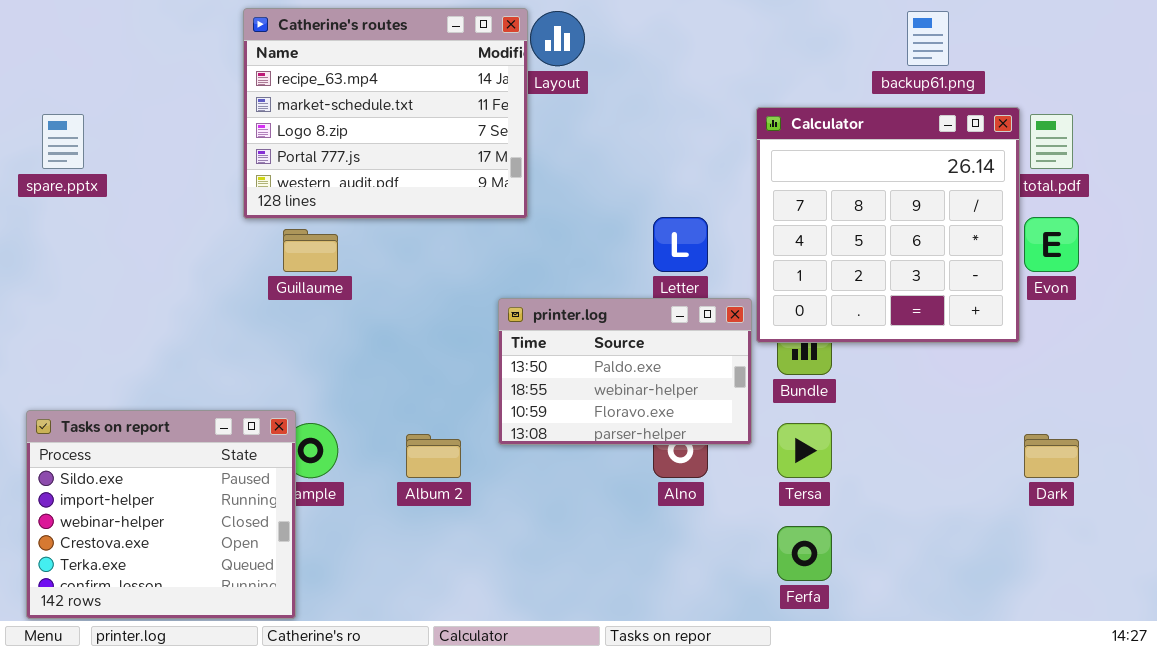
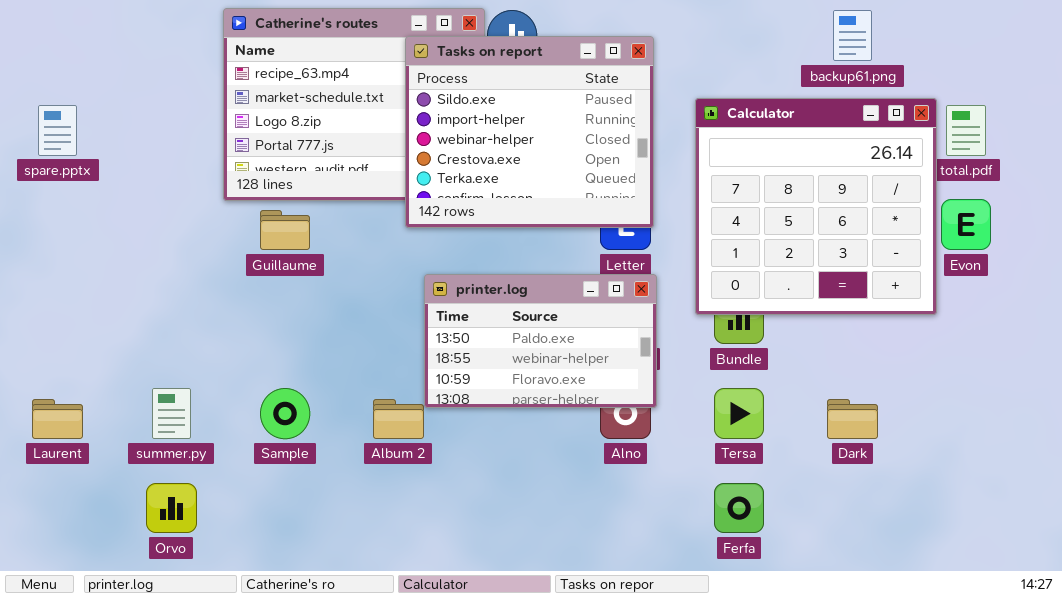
printer.log: [498,298,752,445] -> [424,274,657,408], moved
Tasks on report: [26,410,296,619] -> [405,36,654,228], moved
Dark: [1024,434,1079,478] -> [827,399,878,439], moved

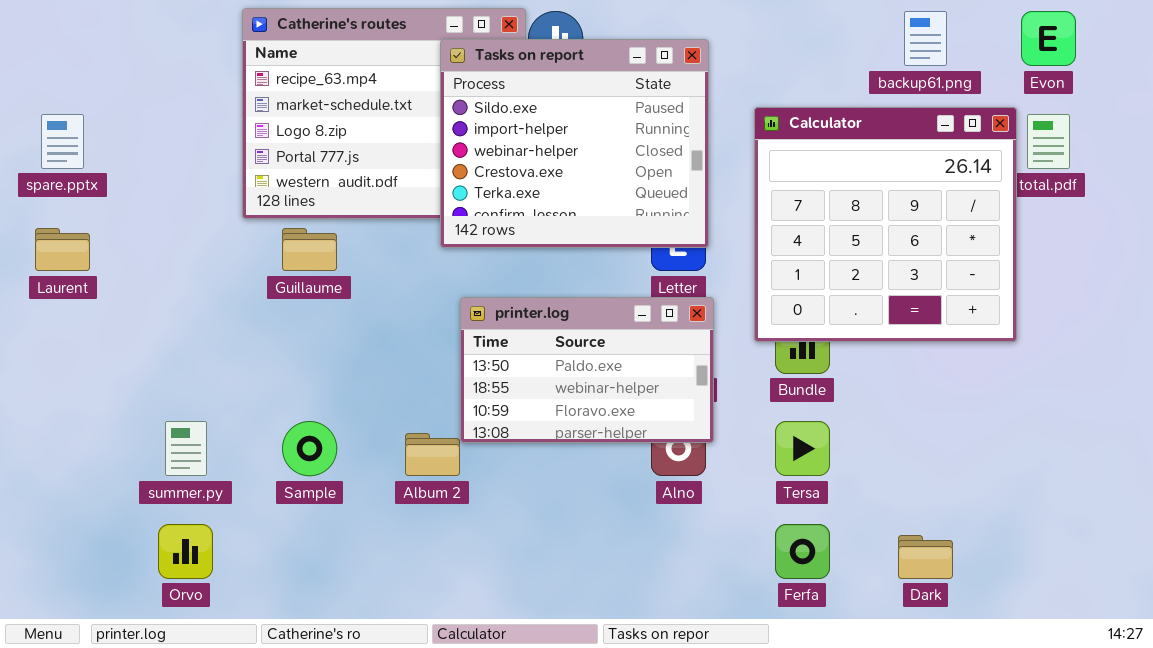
Evon: [941,199,991,250] -> [1021,11,1076,66], moved
Laurent: [32,399,83,439] -> [35,228,90,271], moved
Dark: [827,399,878,439] -> [898,535,953,579], moved

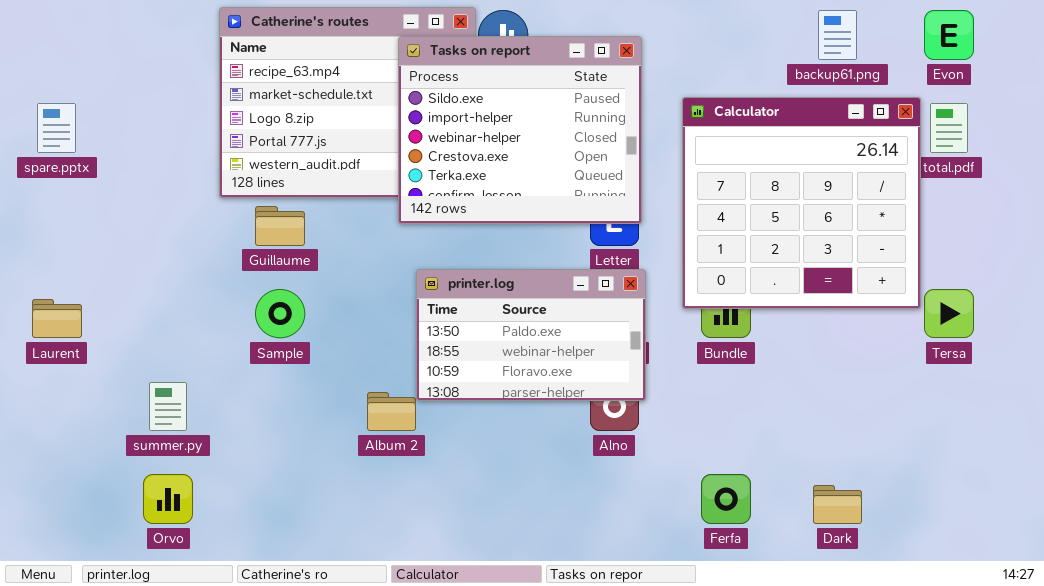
Laurent: [35,228,90,271] -> [32,299,82,338], moved
Sample: [282,421,337,476] -> [255,289,305,338], moved
Tersa: [775,421,830,476] -> [924,289,974,338], moved

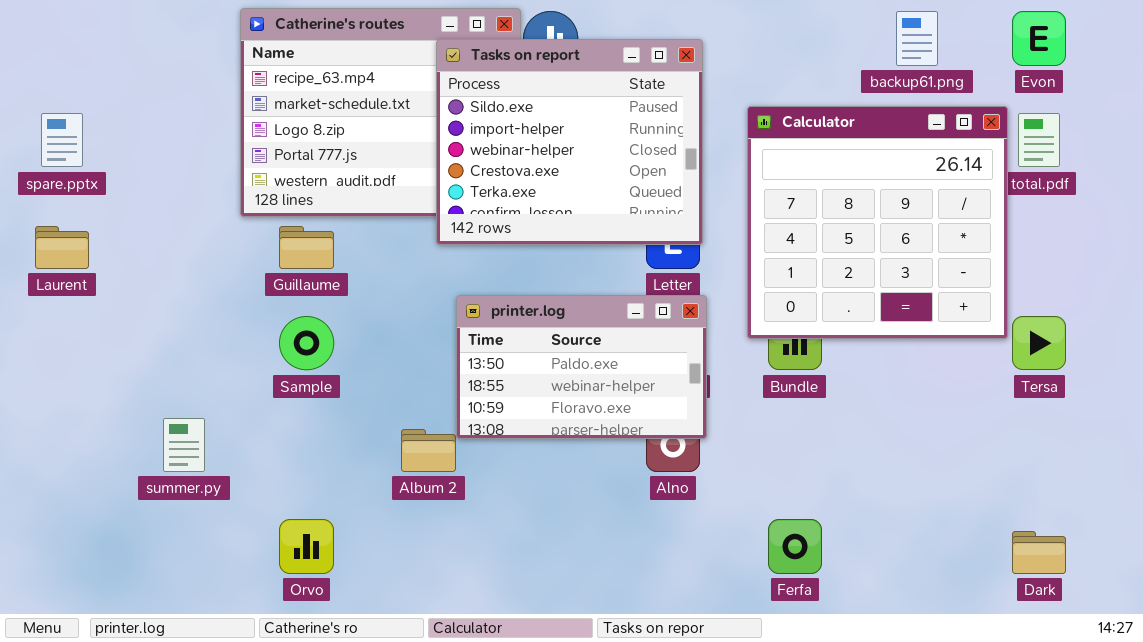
Laurent: [32,299,82,338] -> [35,226,89,269], moved
Orvo: [143,474,193,524] -> [279,519,334,574], moved
Dark: [813,485,862,524] -> [1012,531,1066,574], moved

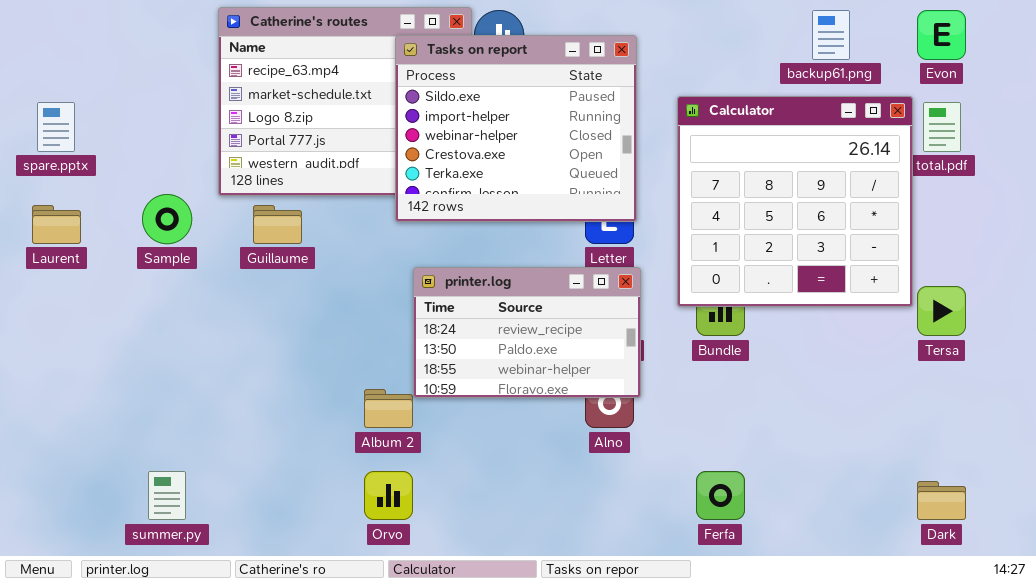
printer.log: [456,295,707,439] -> [413,267,641,398], scrolled up 1 row
Sample: [279,316,334,370] -> [142,194,192,244], moved
summer.py: [163,418,205,472] -> [148,471,186,520], moved
Orvo: [279,519,334,574] -> [364,471,413,520], moved

